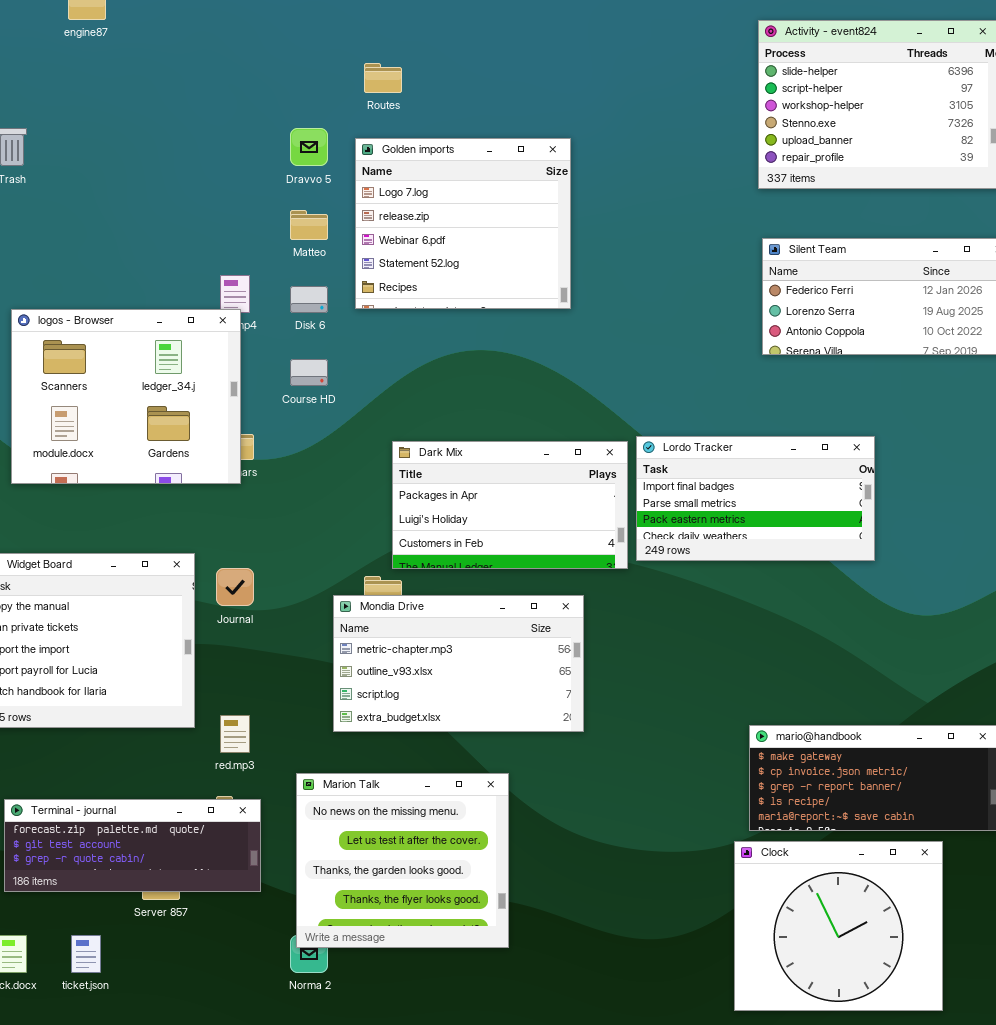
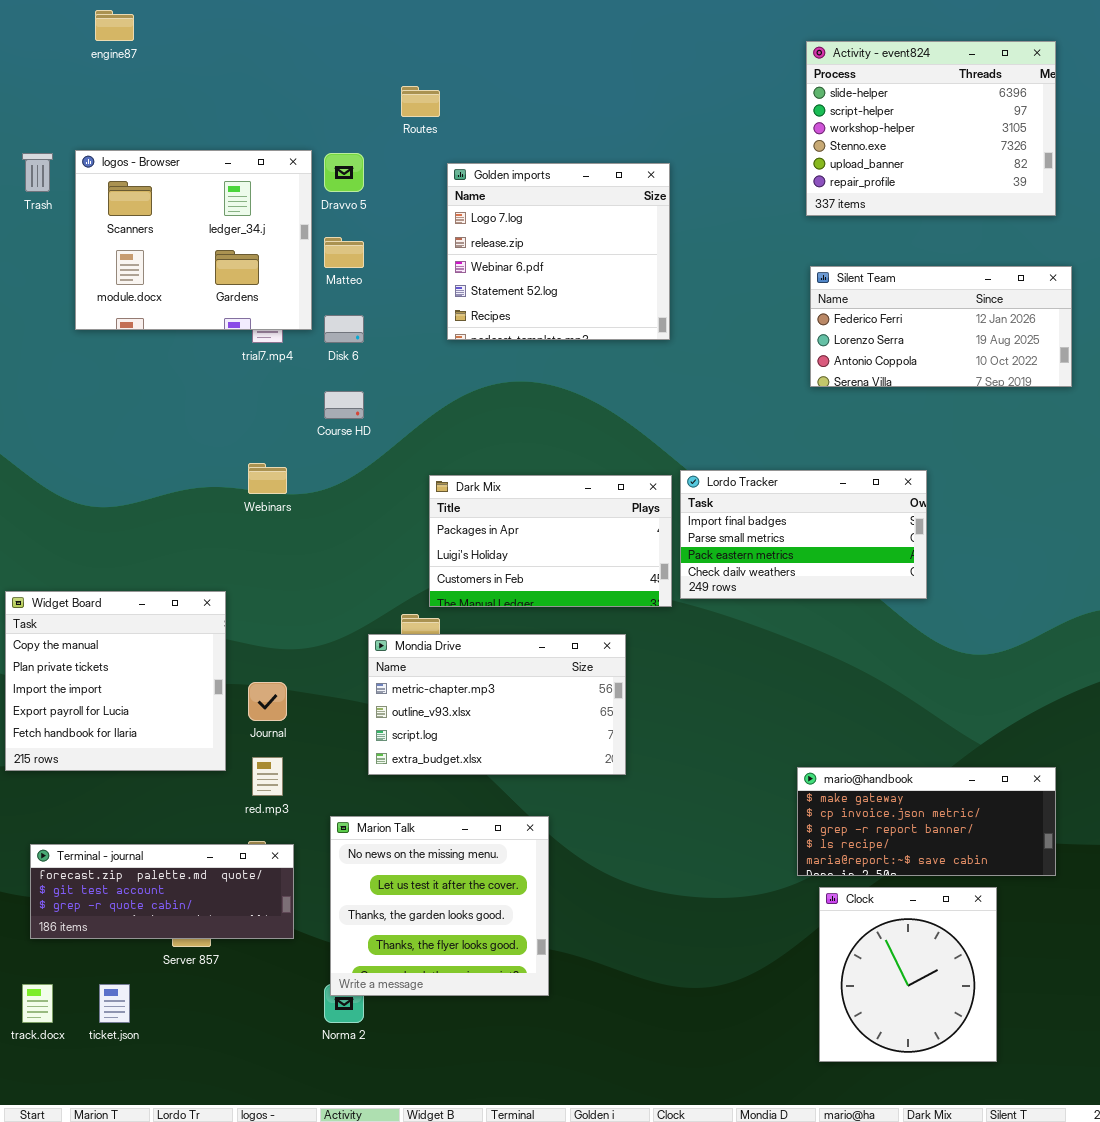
Golden imports: [355,138,571,309] -> [447,163,670,340], moved
logos - Browser: [11,309,241,484] -> [75,150,312,330], moved
Journal: [216,568,254,606] -> [248,682,287,721], moved
Clock: [734,841,943,1011] -> [819,887,997,1062], resized

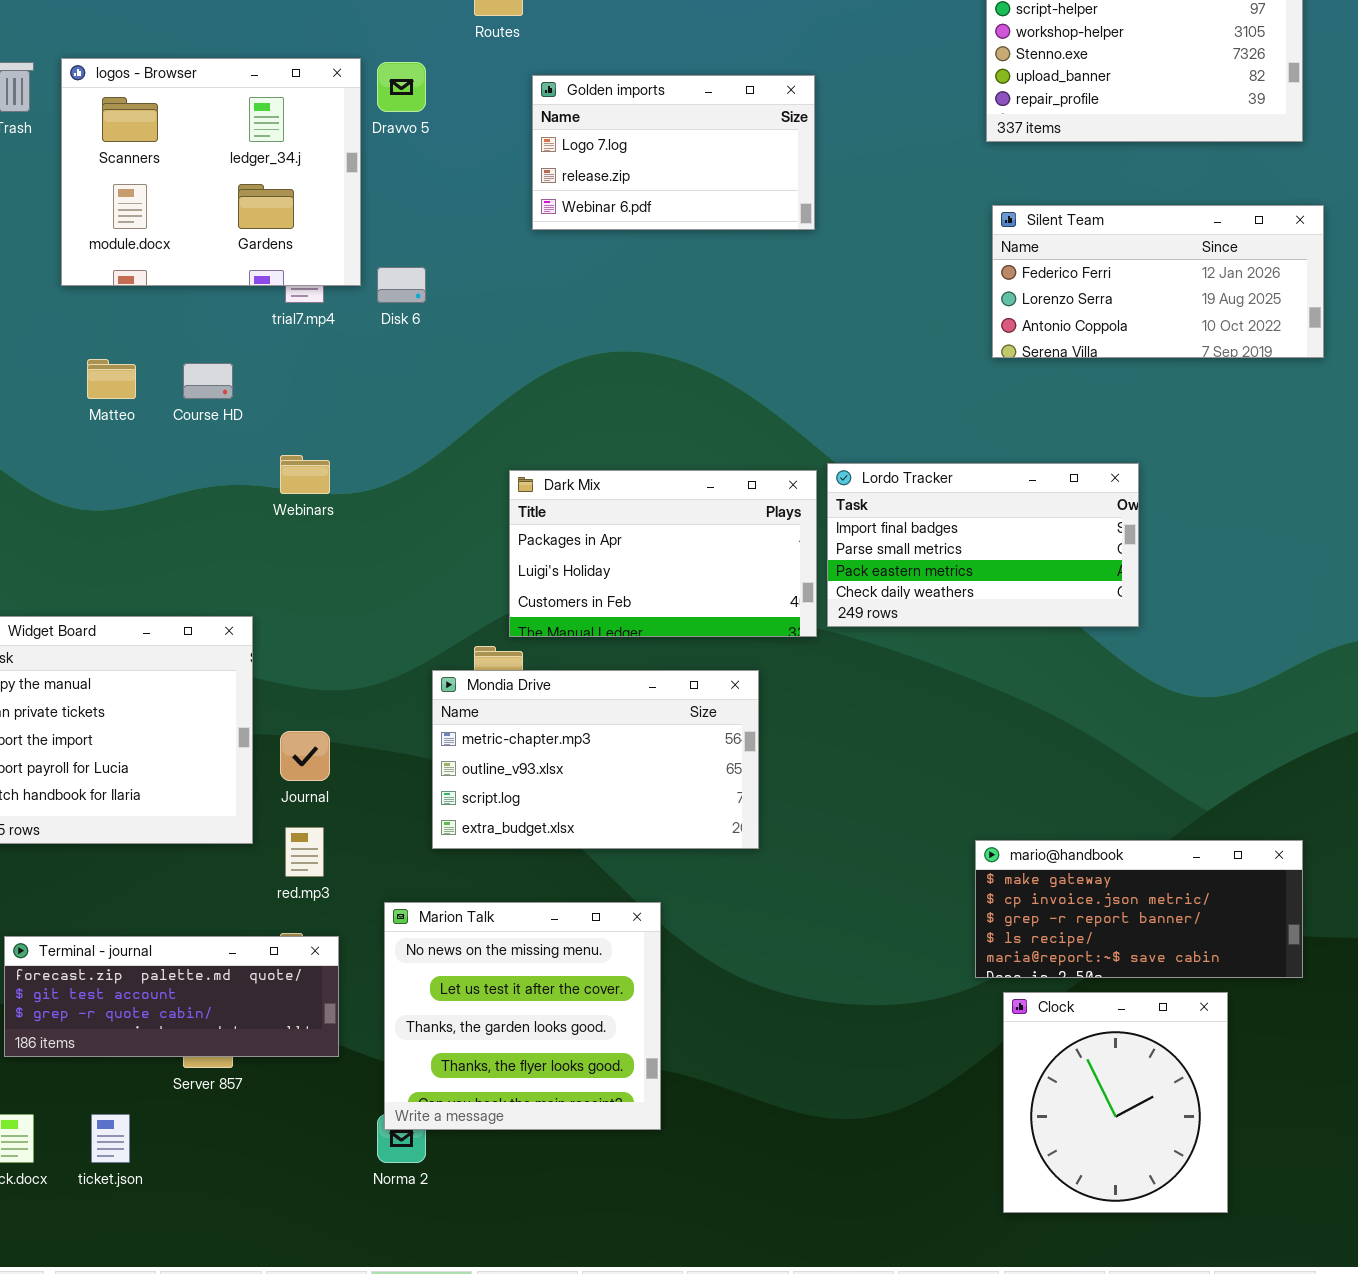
Golden imports: [447,163,670,340] -> [532,75,815,230], resized
Matteo: [324,237,364,268] -> [87,359,136,399], moved
Course HD: [324,391,364,419] -> [183,363,233,399], moved

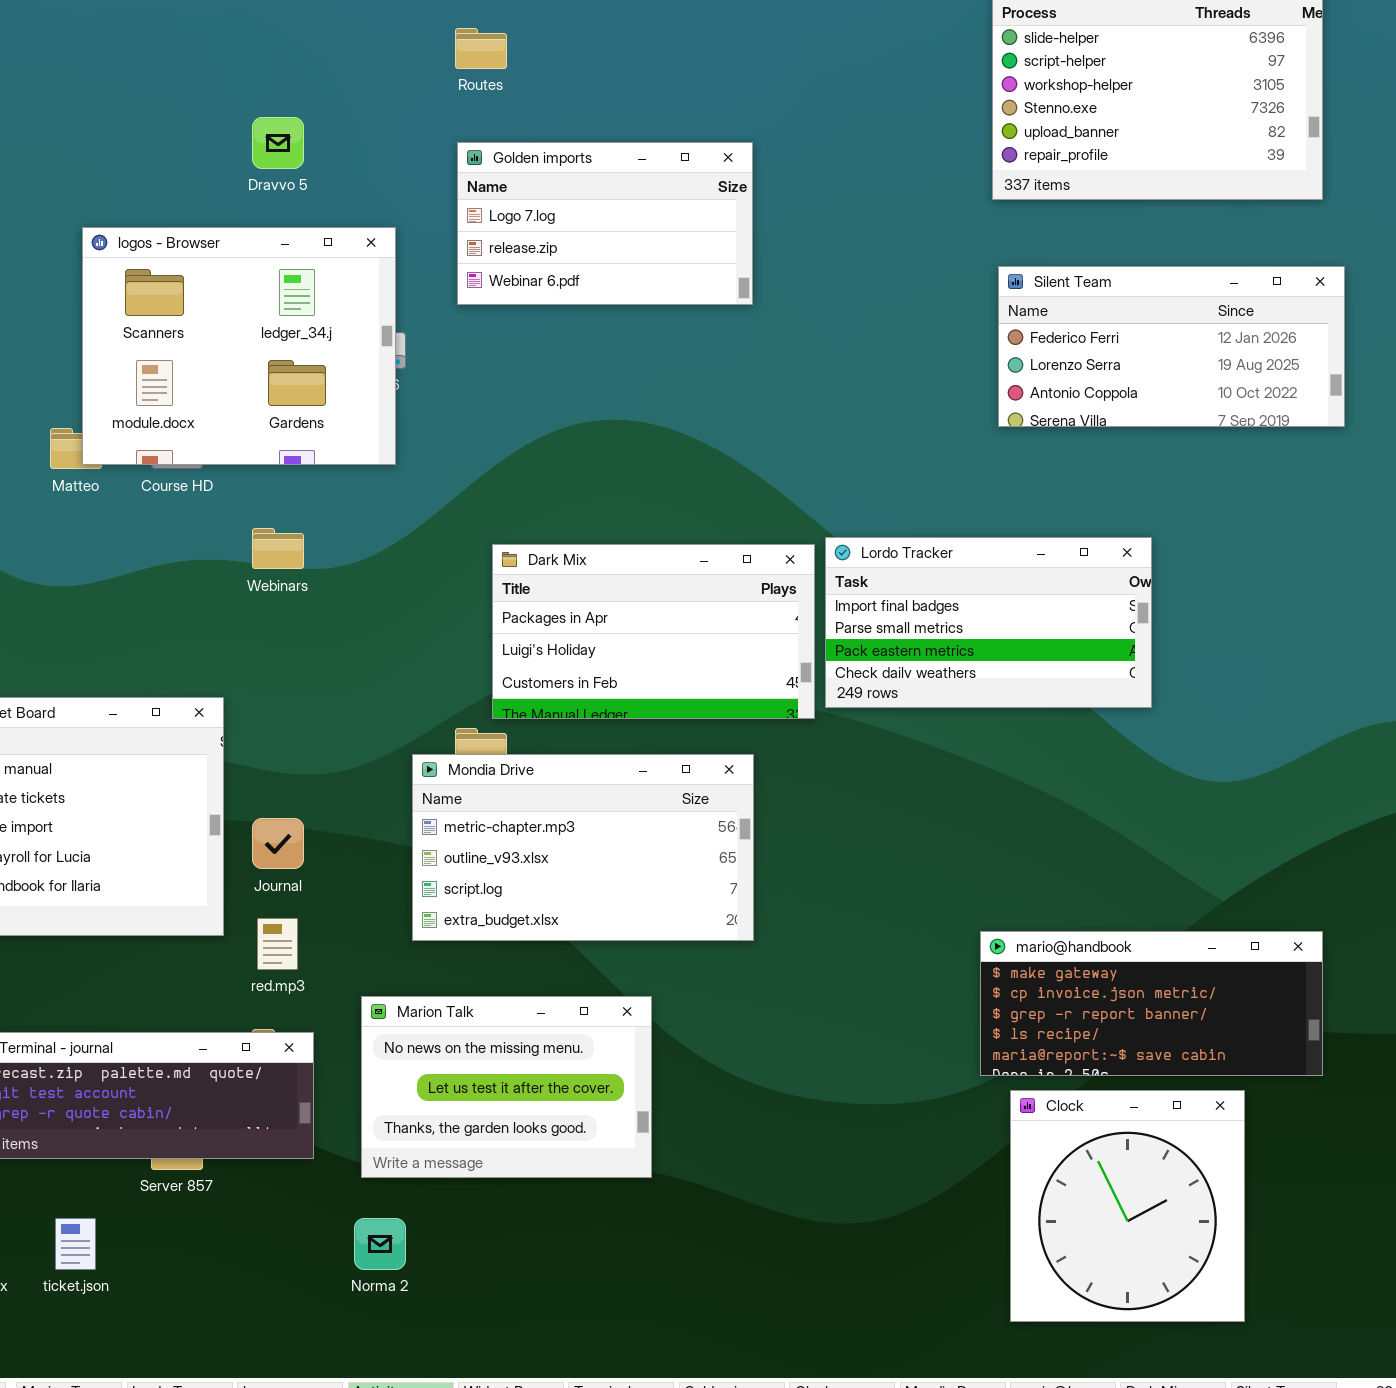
logos - Browser: [61,58,361,286] -> [82,227,396,465], moved
Dravvo 5: [377,62,426,112] -> [252,117,304,169], moved
Golden imports: [532,75,815,230] -> [457,142,753,305], moved
Marion Talk: [384,902,661,1130] -> [361,996,652,1178], resized

